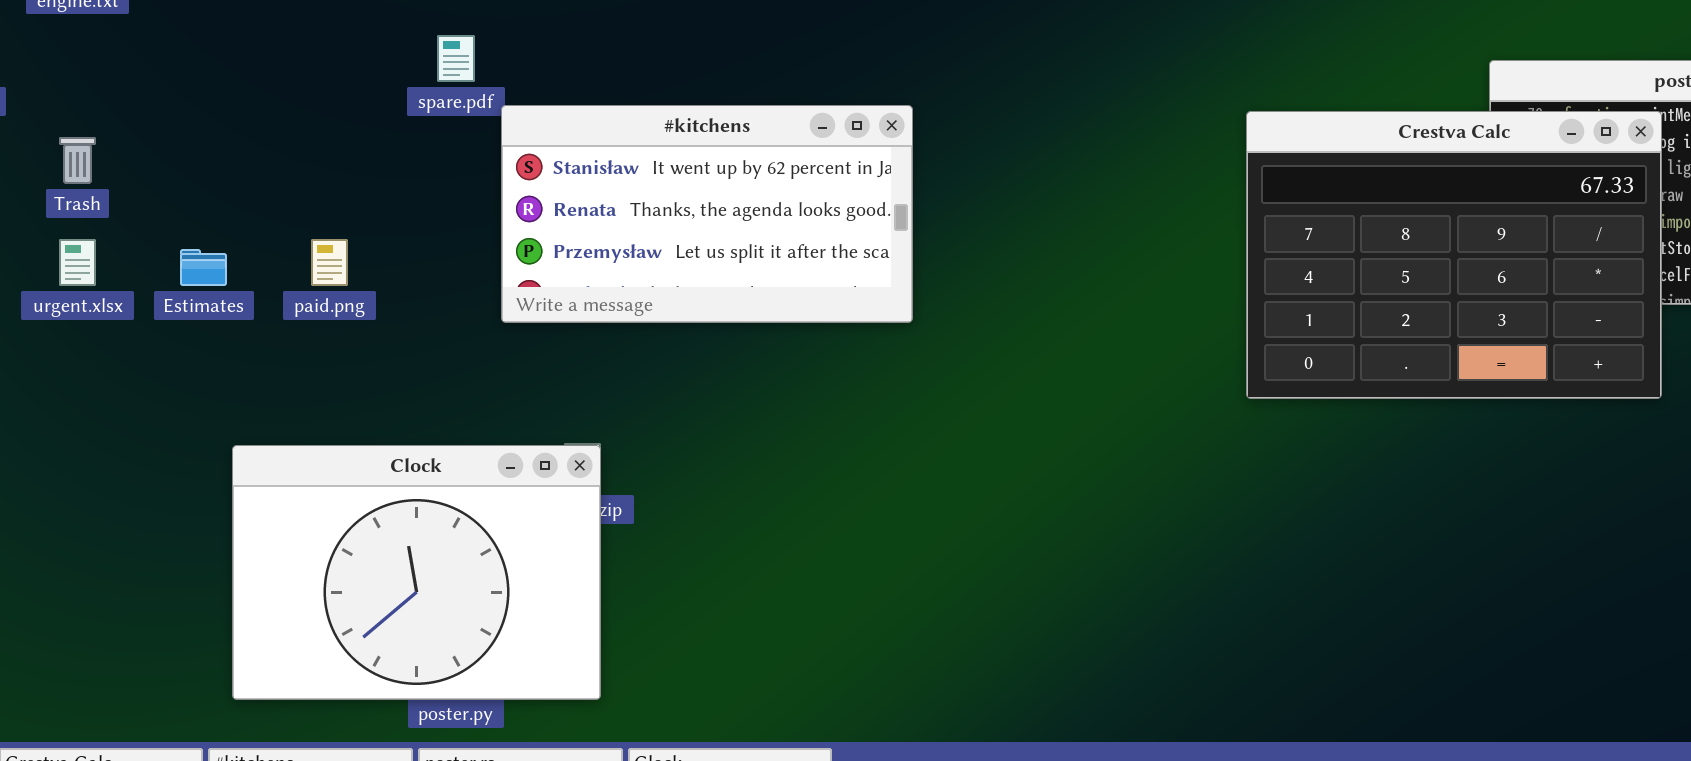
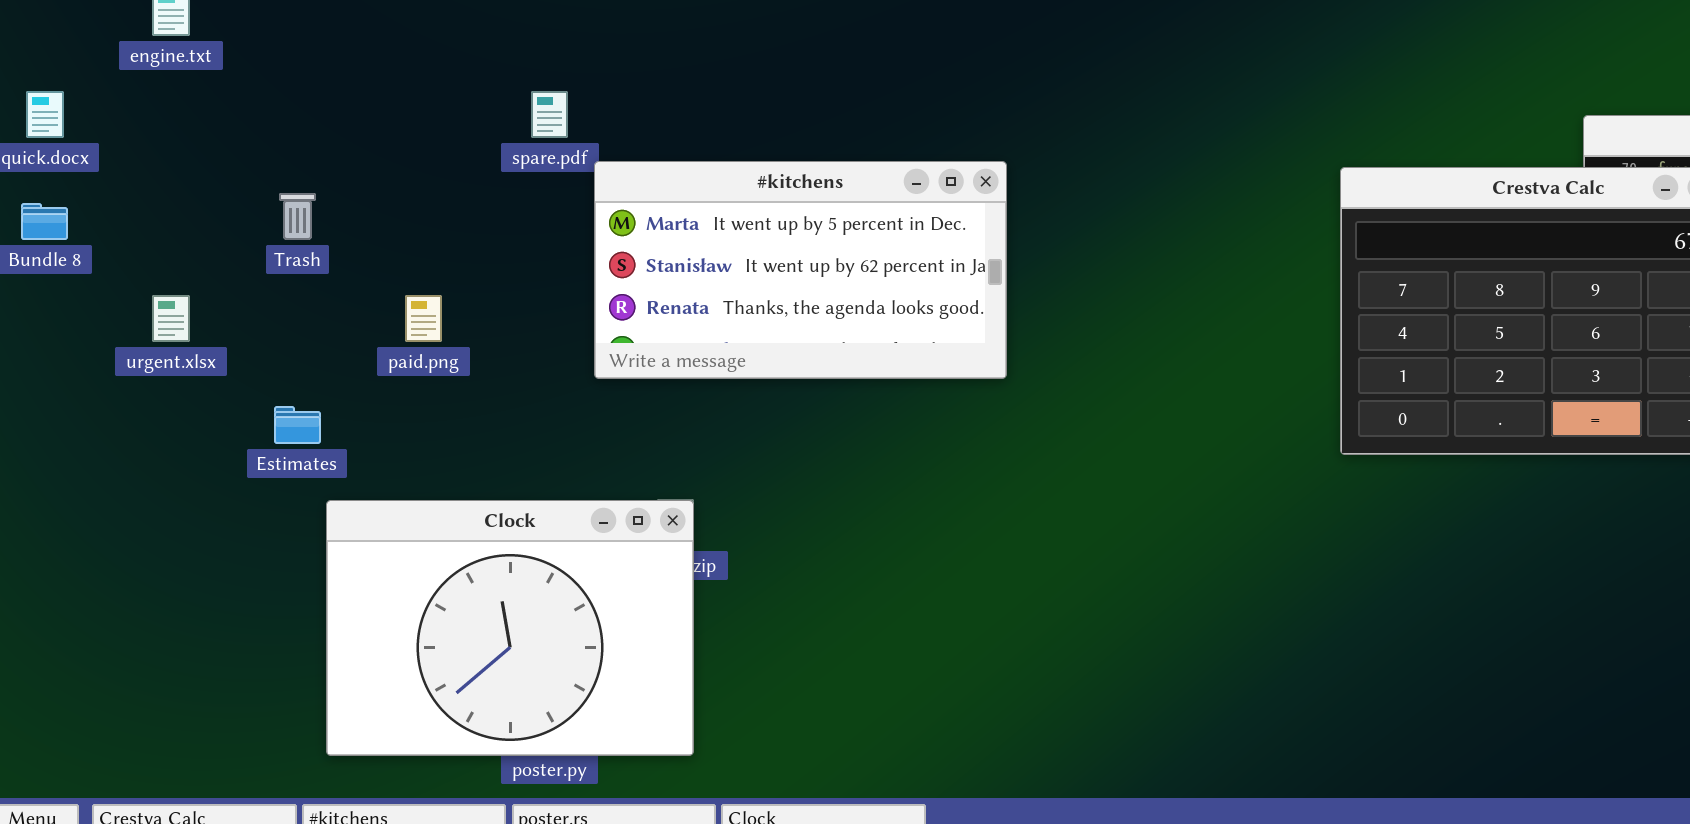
#kitchens: [501,105,913,323] -> [594,161,1007,379], scrolled up 1 row
Trash: [59,137,96,184] -> [279,193,316,240], moved
Estimates: [180,249,227,286] -> [274,406,321,444], moved

